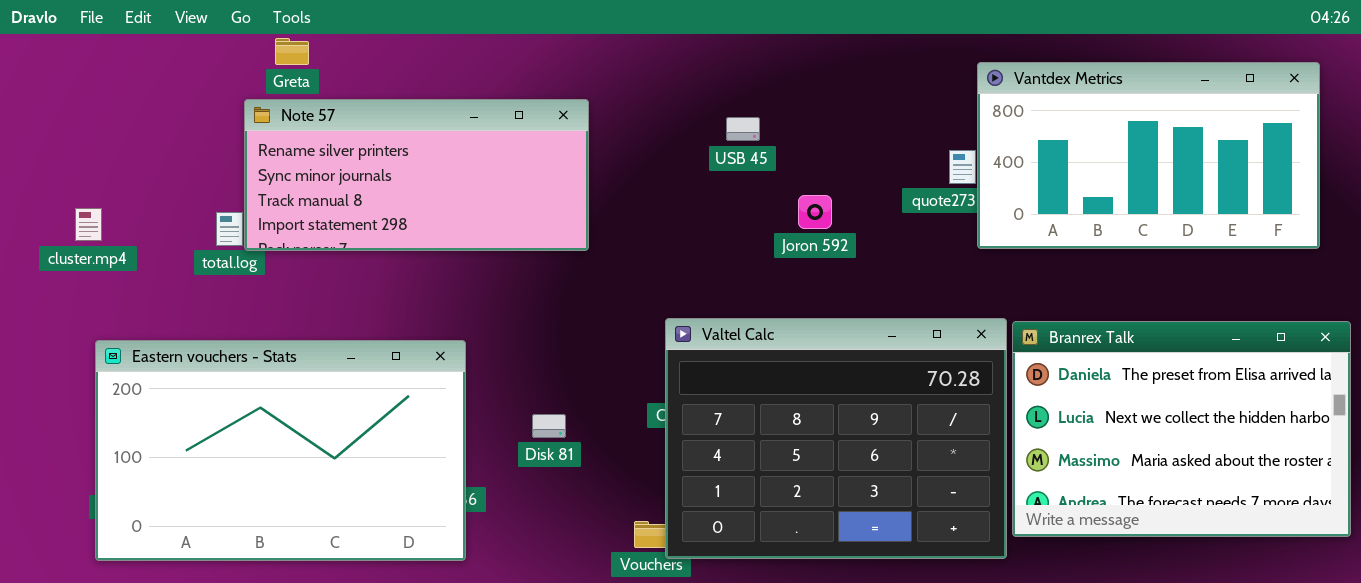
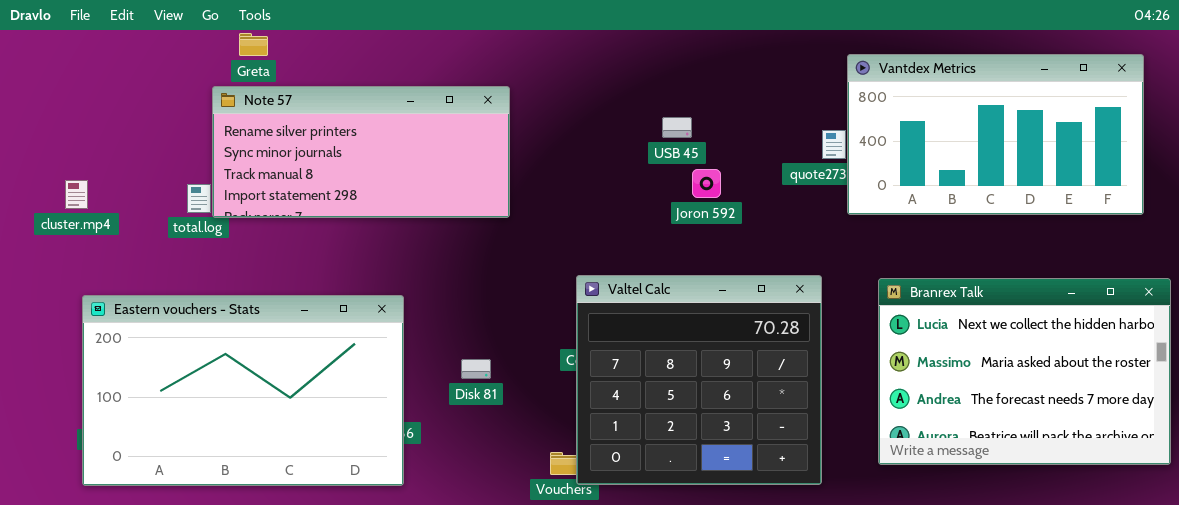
USB 45: [726,117,760,141] -> [662,117,692,138], moved
Valtel Calc: [665,318,1007,559] -> [576,275,822,485], resized
Branrex Talk: [1012,321,1351,537] -> [878,278,1171,465], scrolled down 1 row

